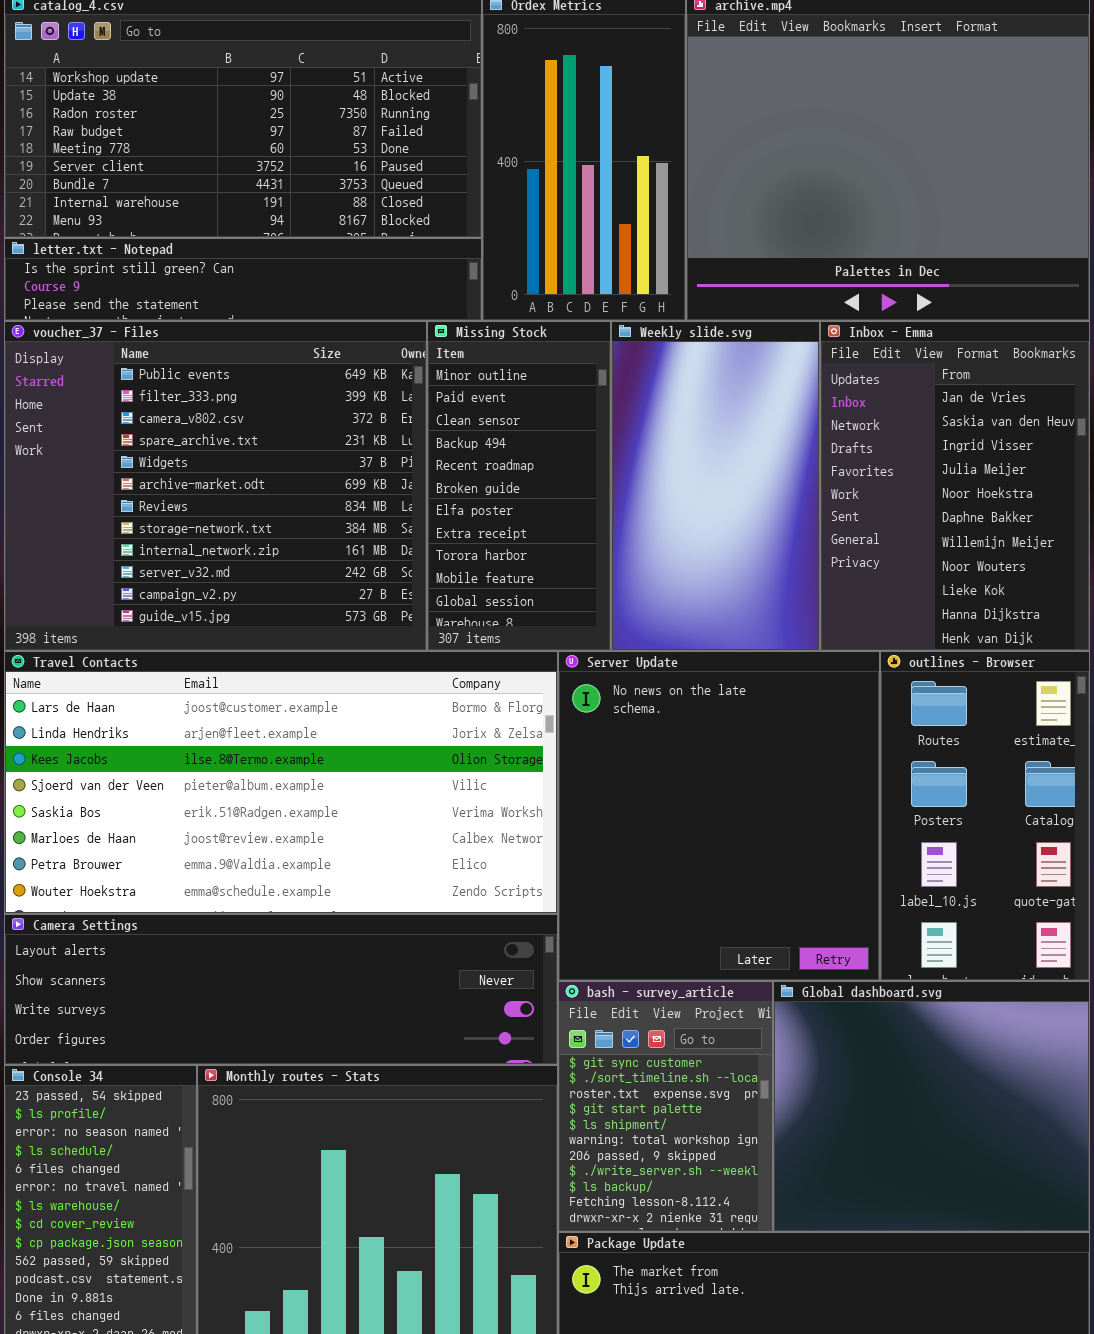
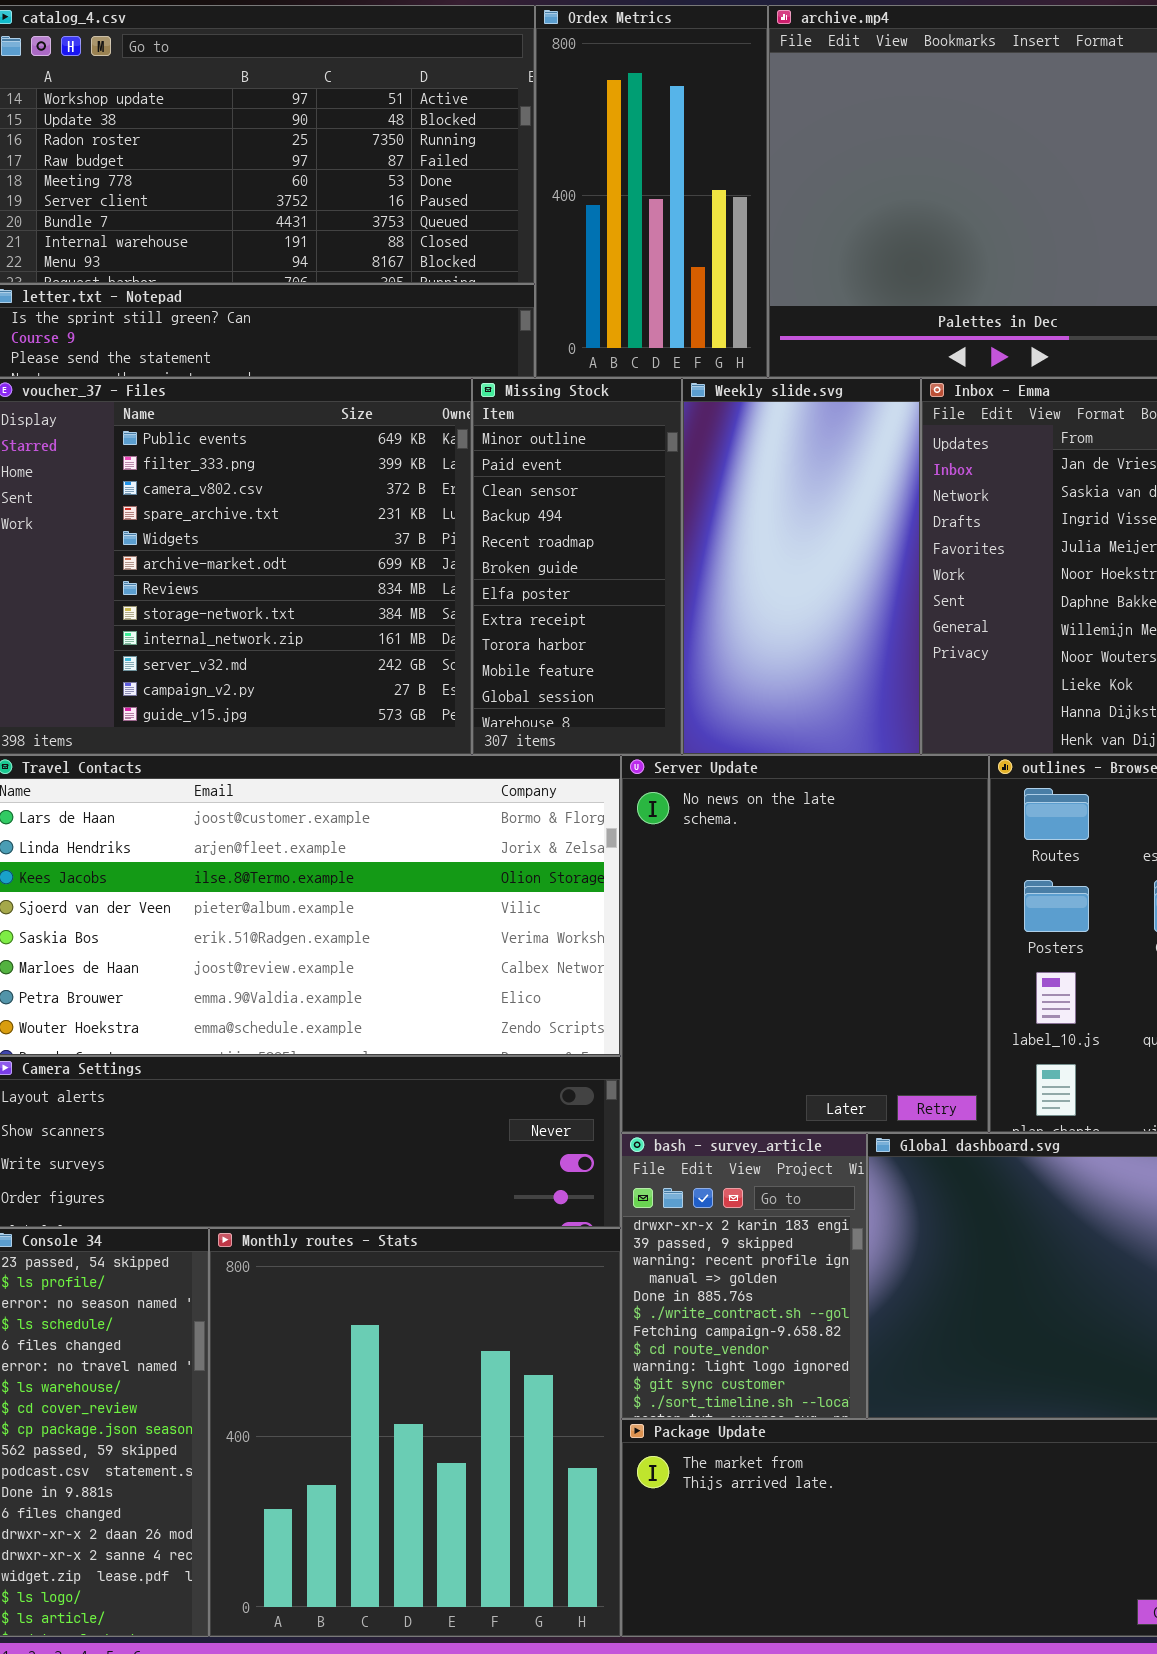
bash - survey_article: [558,981,773,1232] -> [621,1133,867,1419], scrolled up 9 rows

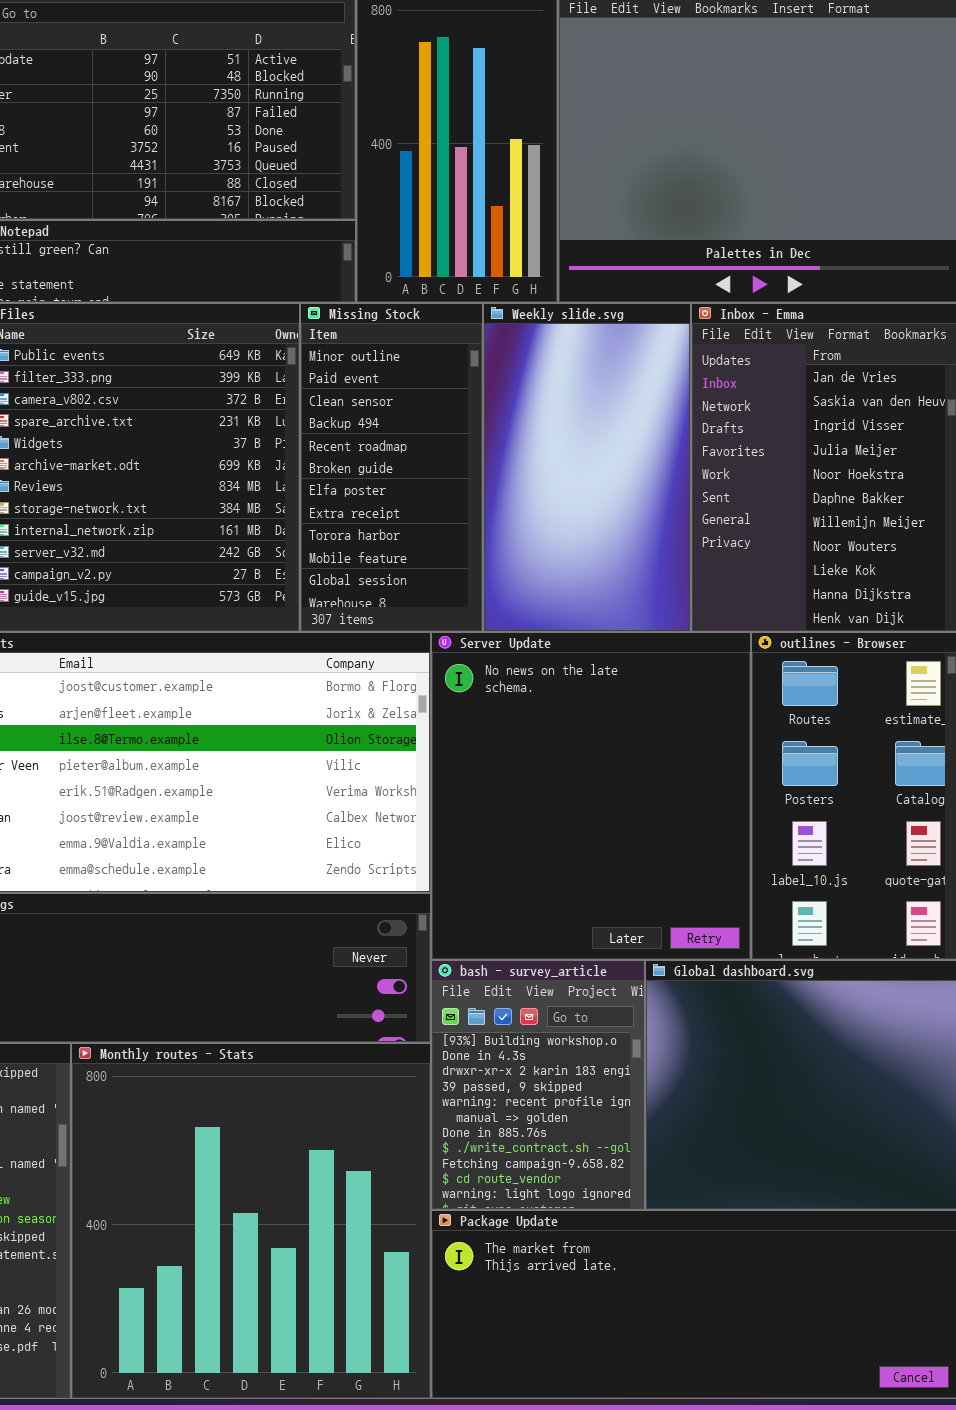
bash - survey_article: [621,1133,867,1419] -> [431,960,645,1210], scrolled up 2 rows

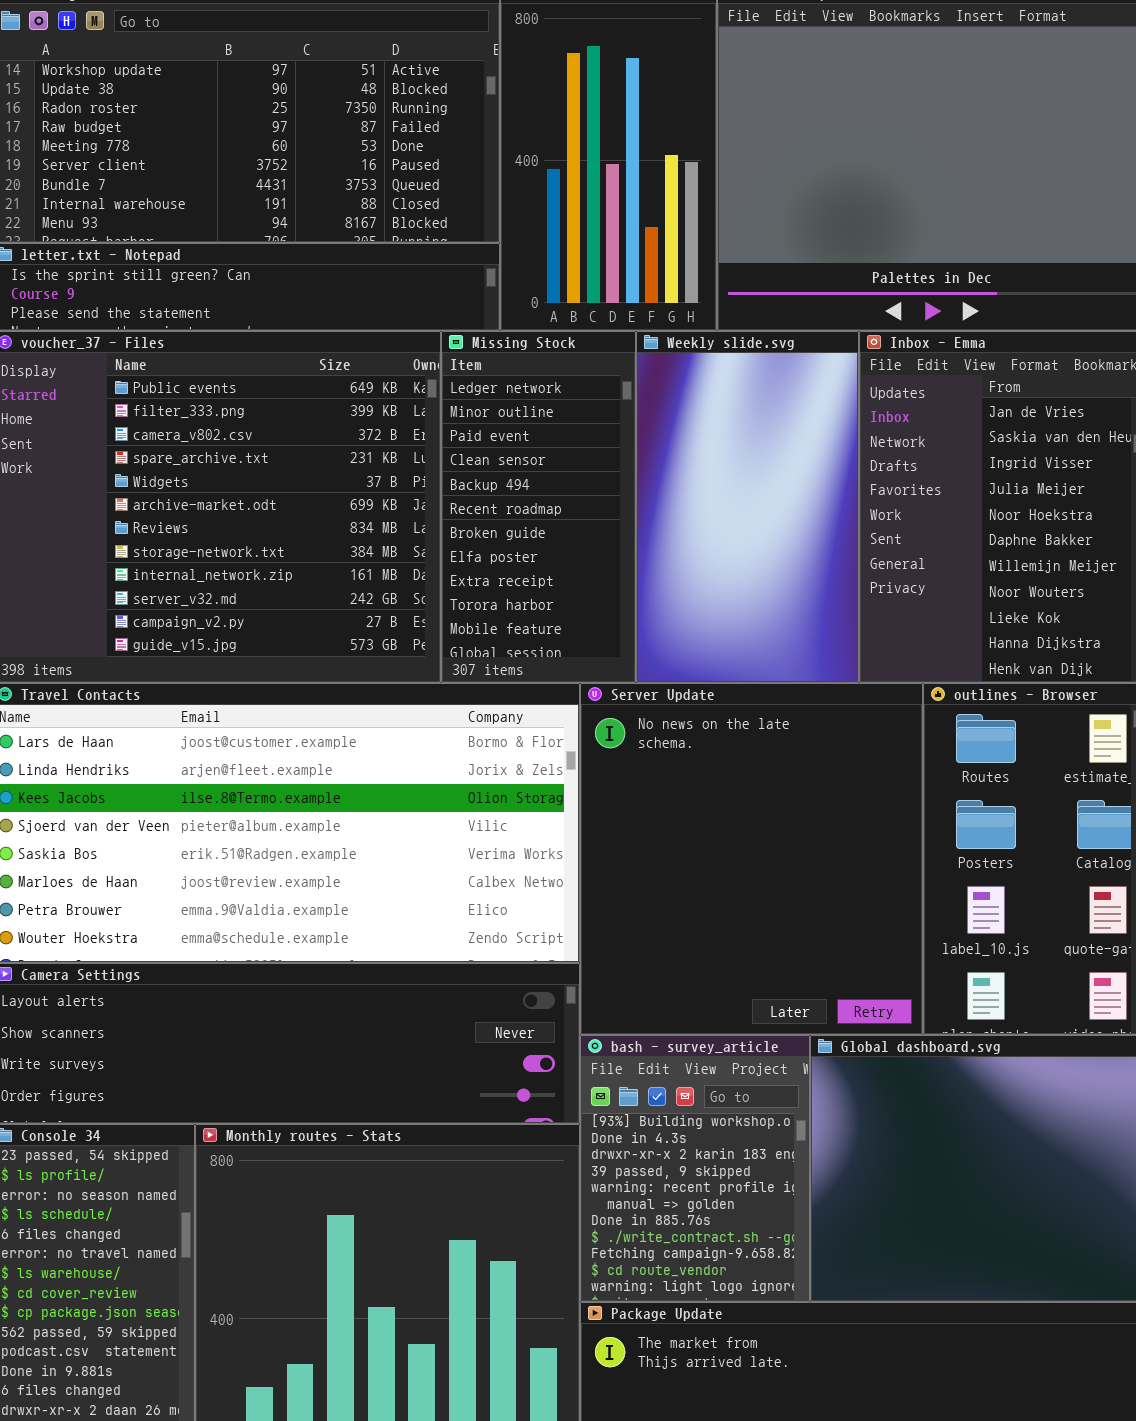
Missing Stock: [300,303,483,632] -> [441,331,636,683], scrolled up 1 row

